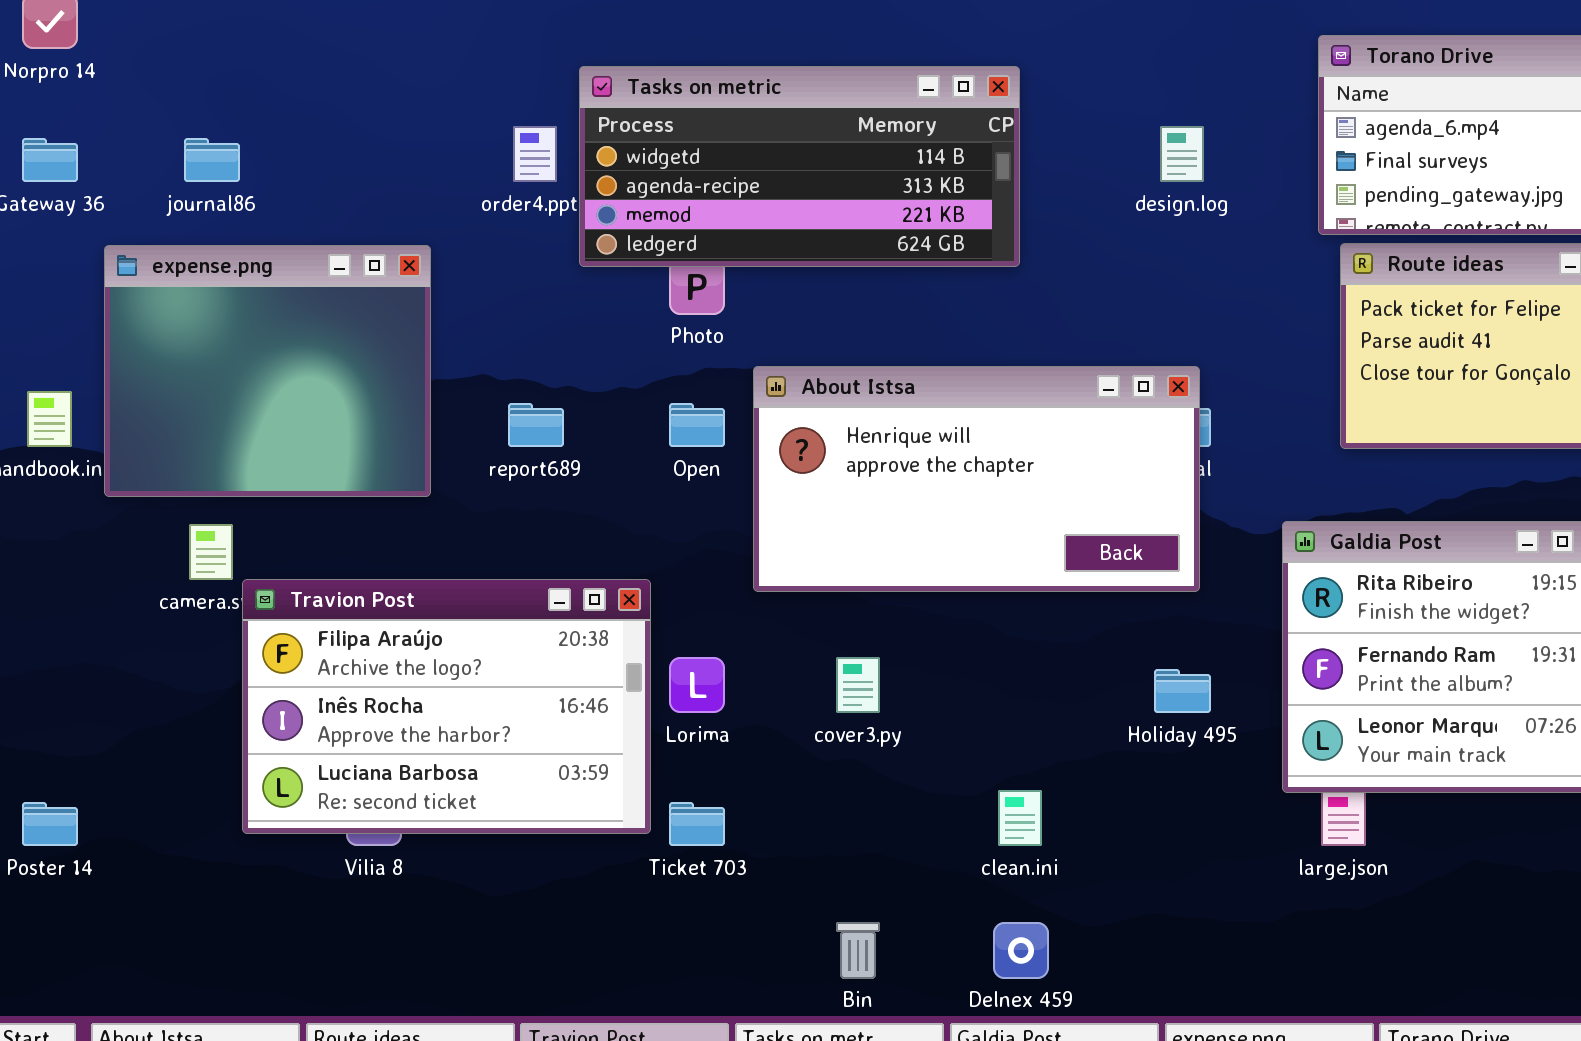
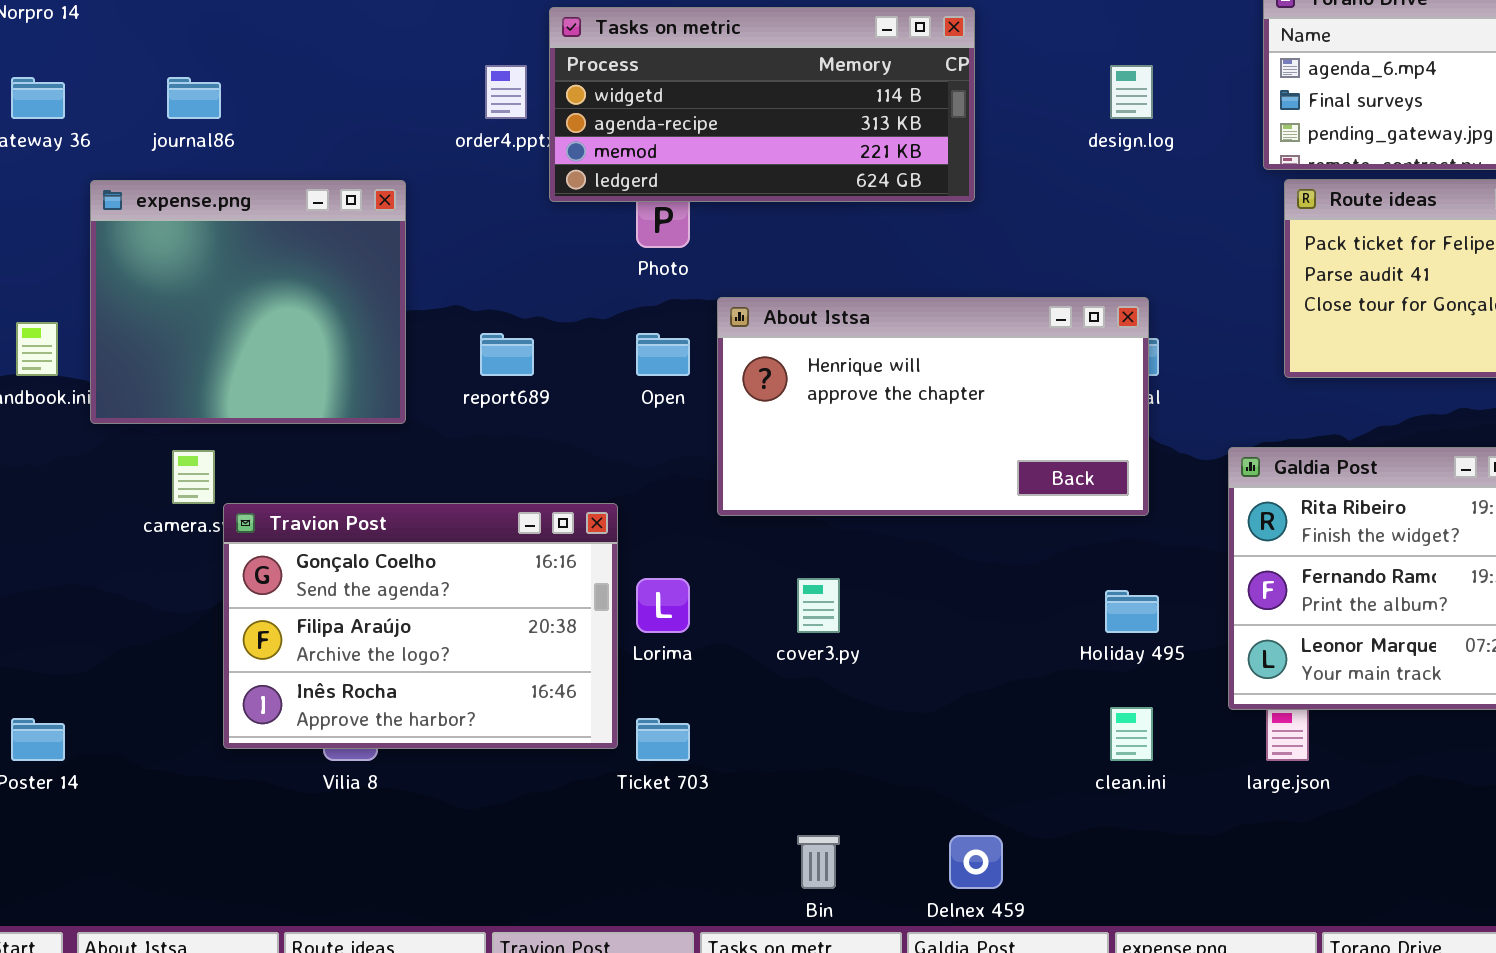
Travion Post: [242,579,651,834] -> [223,503,618,749], scrolled up 1 row
clean.ini: [998,790,1042,846] -> [1110,707,1153,761], moved

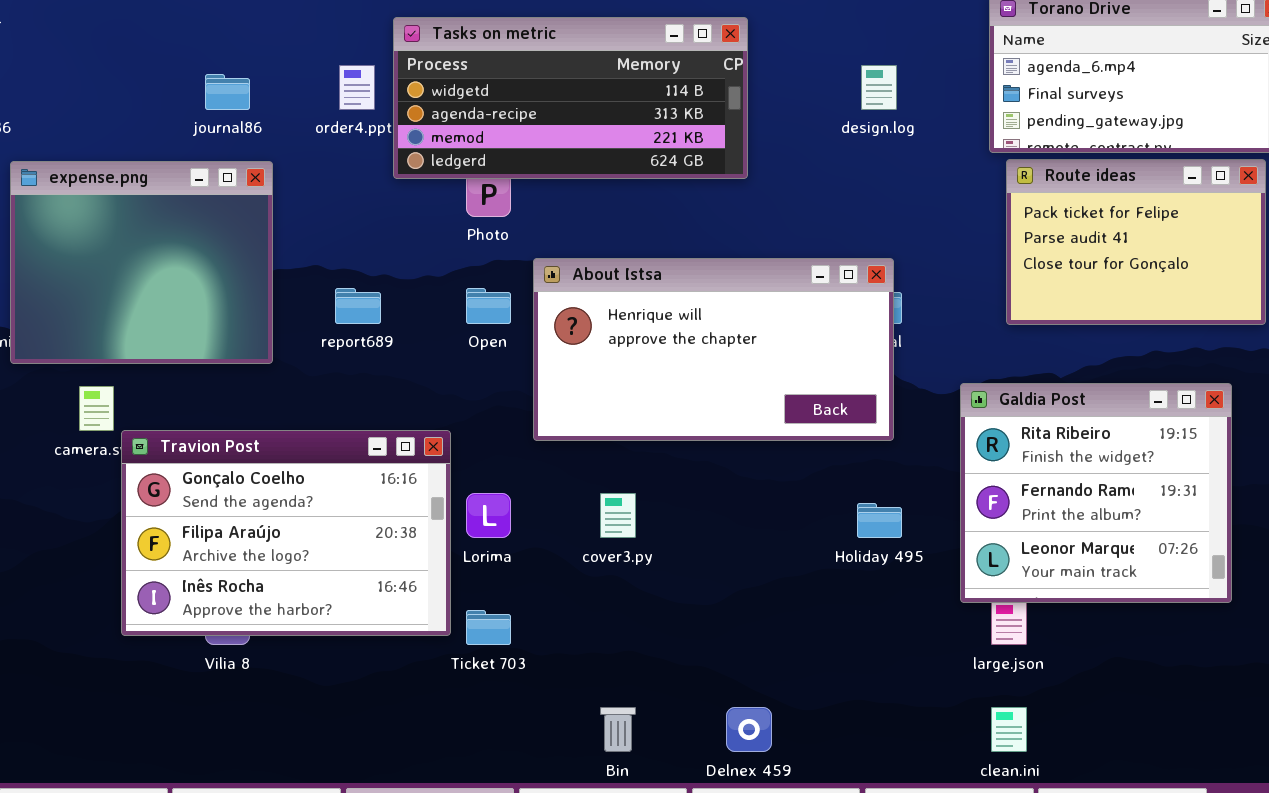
journal86: [167,77,221,119] -> [205,74,250,110], moved
clean.ini: [1110,707,1153,761] -> [991,707,1027,752], moved

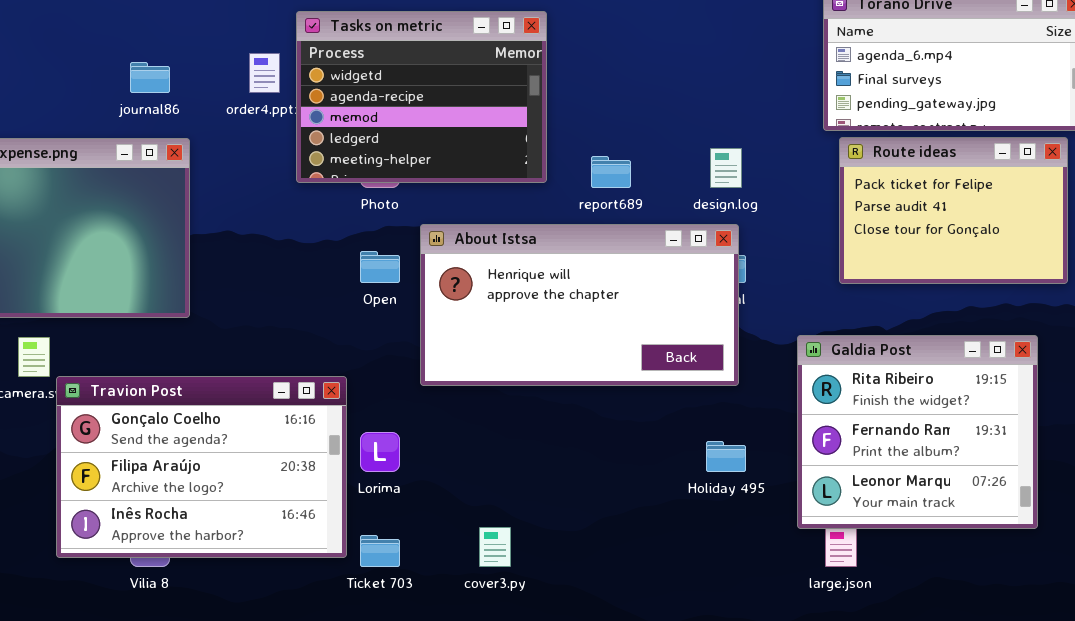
Tasks on metric: [393,17,748,179] -> [296,11,547,183], resized
design.log: [861,65,897,110] -> [710,148,742,188], moved
report689: [335,288,381,324] -> [591,156,631,188], moved
cover3.py: [600,493,636,538] -> [479,527,511,567], moved

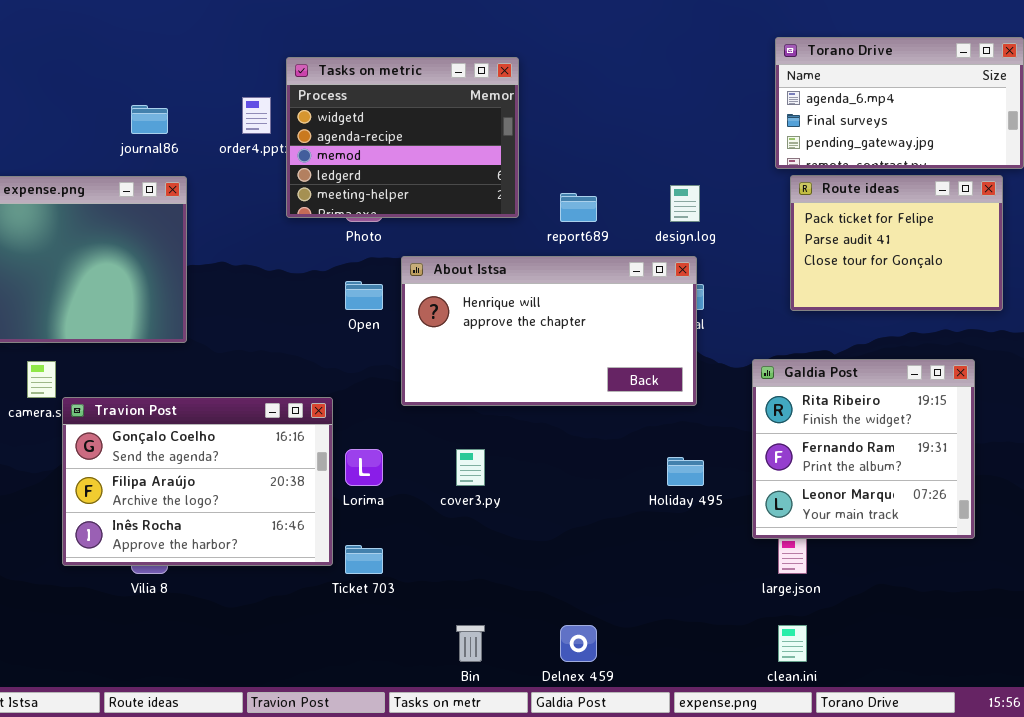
cover3.py: [479,527,511,567] -> [456,449,485,486], moved

